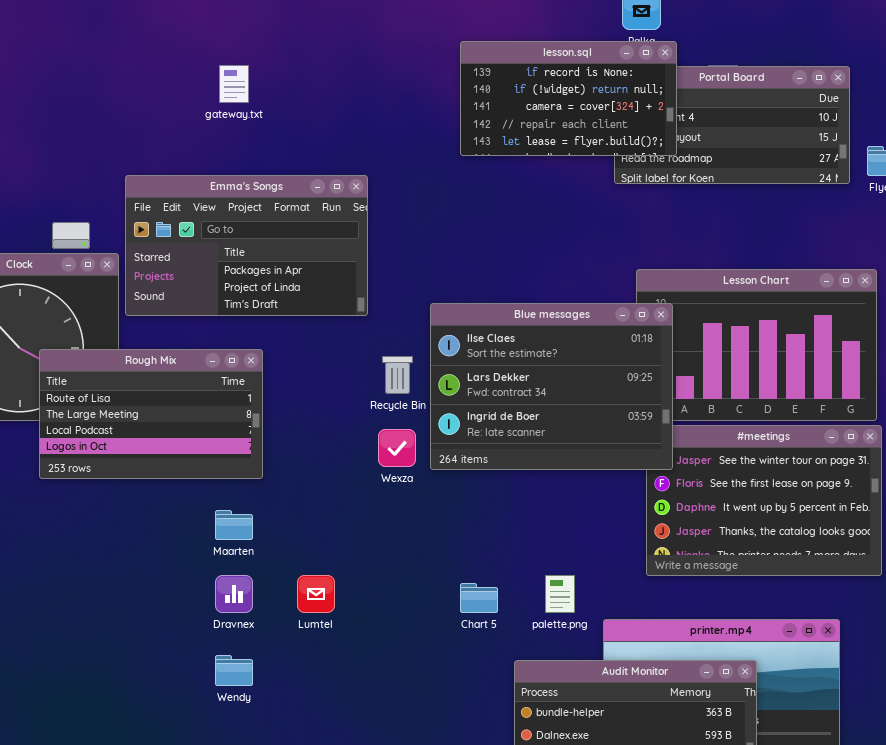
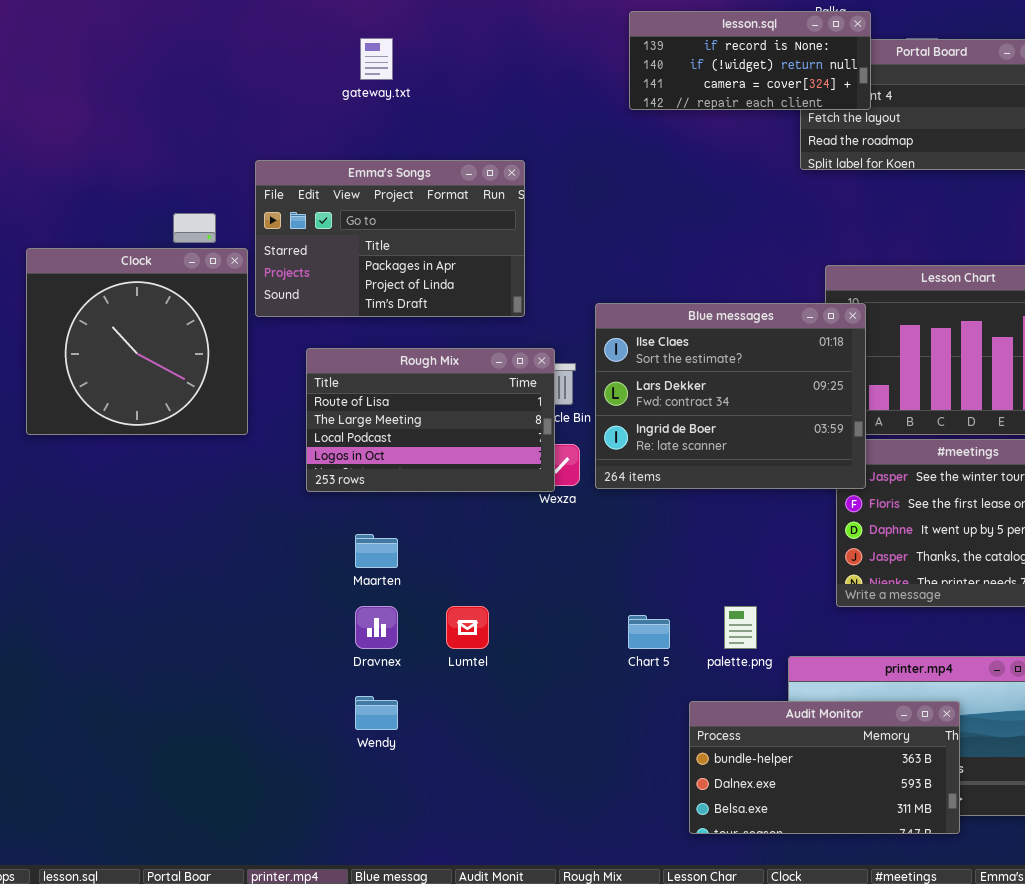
lesson.sql: [460,41,677,156] -> [629,11,871,110], resized
Rough Mix: [39,349,263,479] -> [306,348,555,492], moved

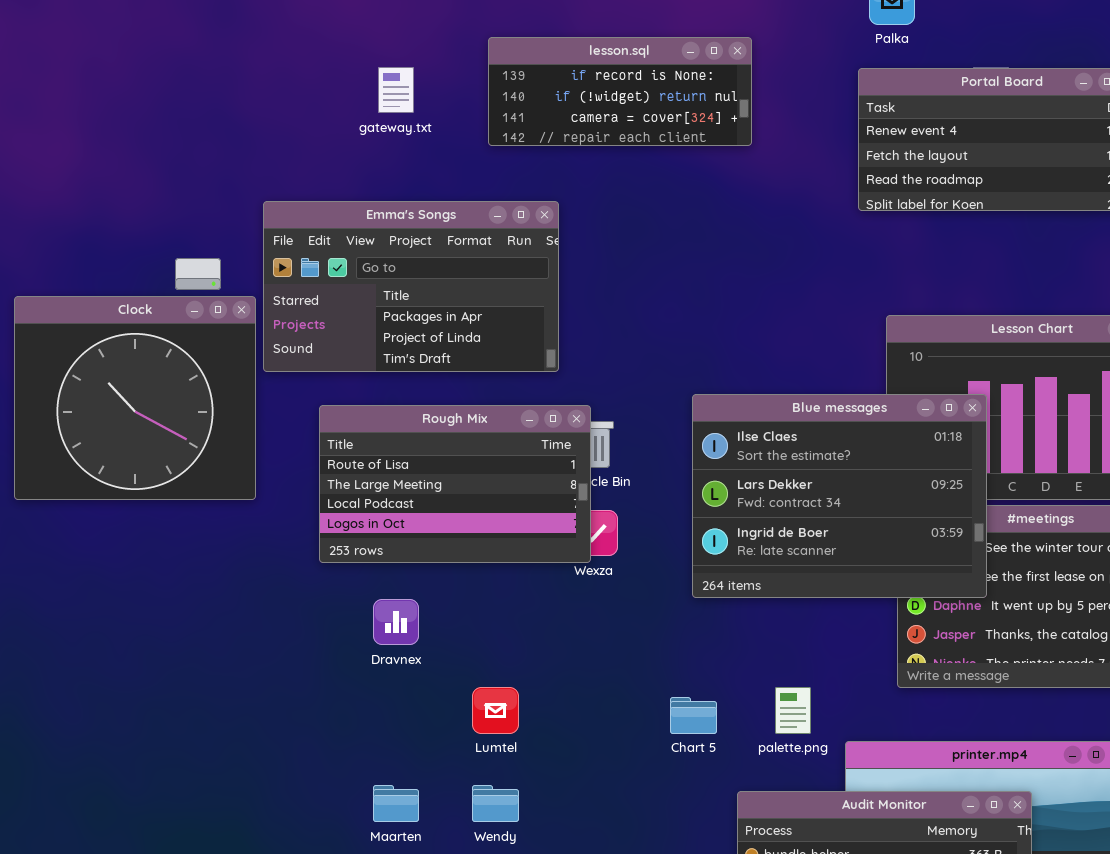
lesson.sql: [629,11,871,110] -> [488,37,752,146], moved
Blue messages: [595,303,866,489] -> [692,394,987,598], moved
Maarten: [355,534,398,568] -> [373,785,419,822], moved
Dravnex: [355,606,398,649] -> [373,599,419,645], moved
Wendy: [355,696,398,730] -> [472,785,519,822], moved

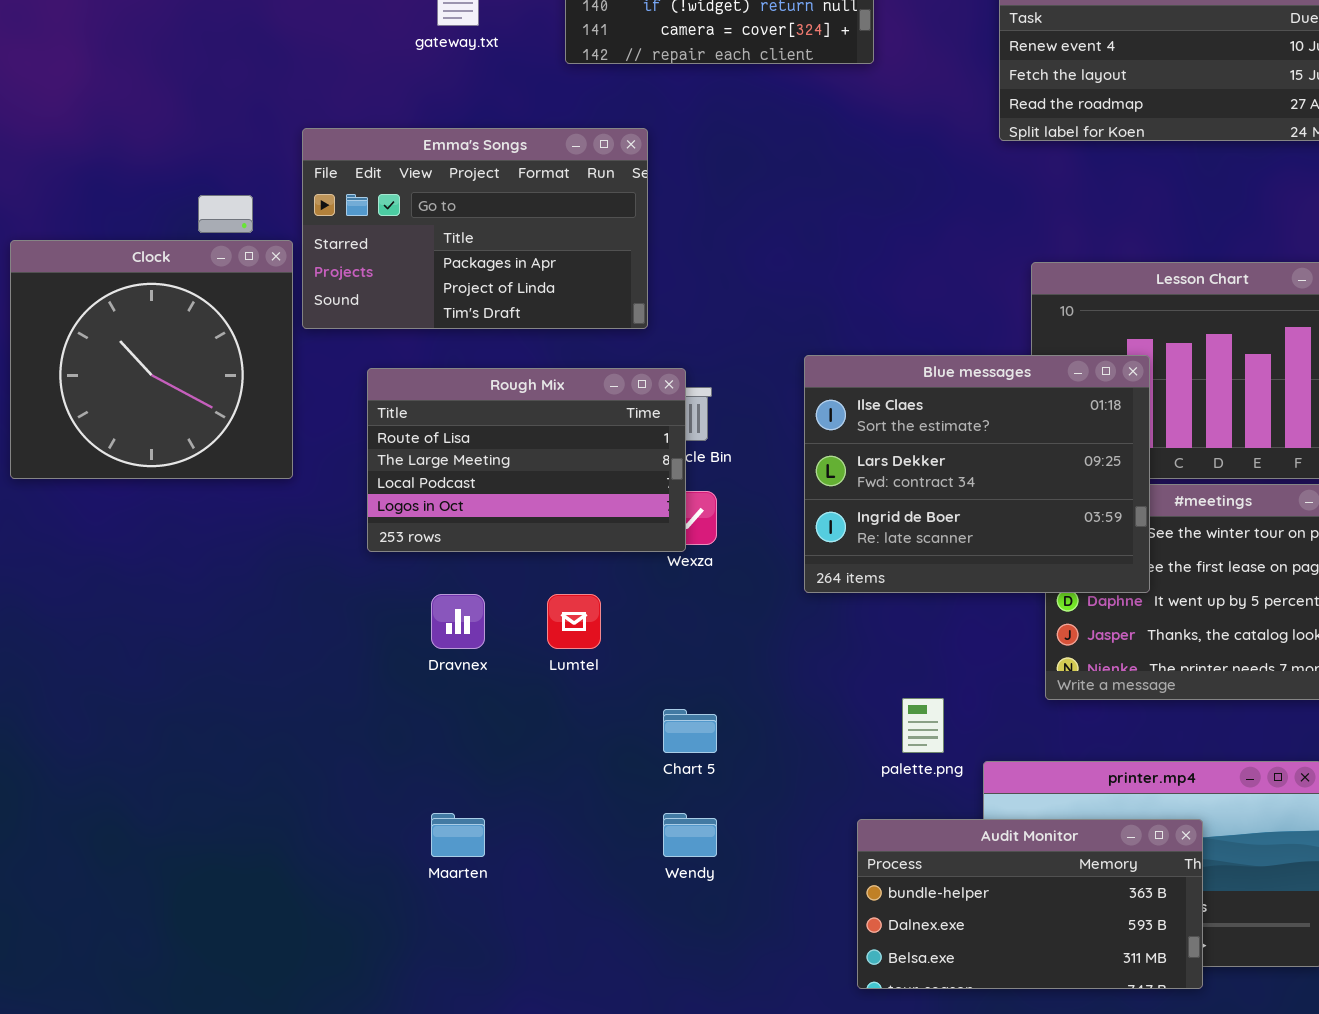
Lumtel: [472,687,519,734] -> [547,594,601,649], moved
Chart 5: [670,697,717,734] -> [663,709,717,753], moved
Wendy: [472,785,519,822] -> [663,813,717,857], moved

